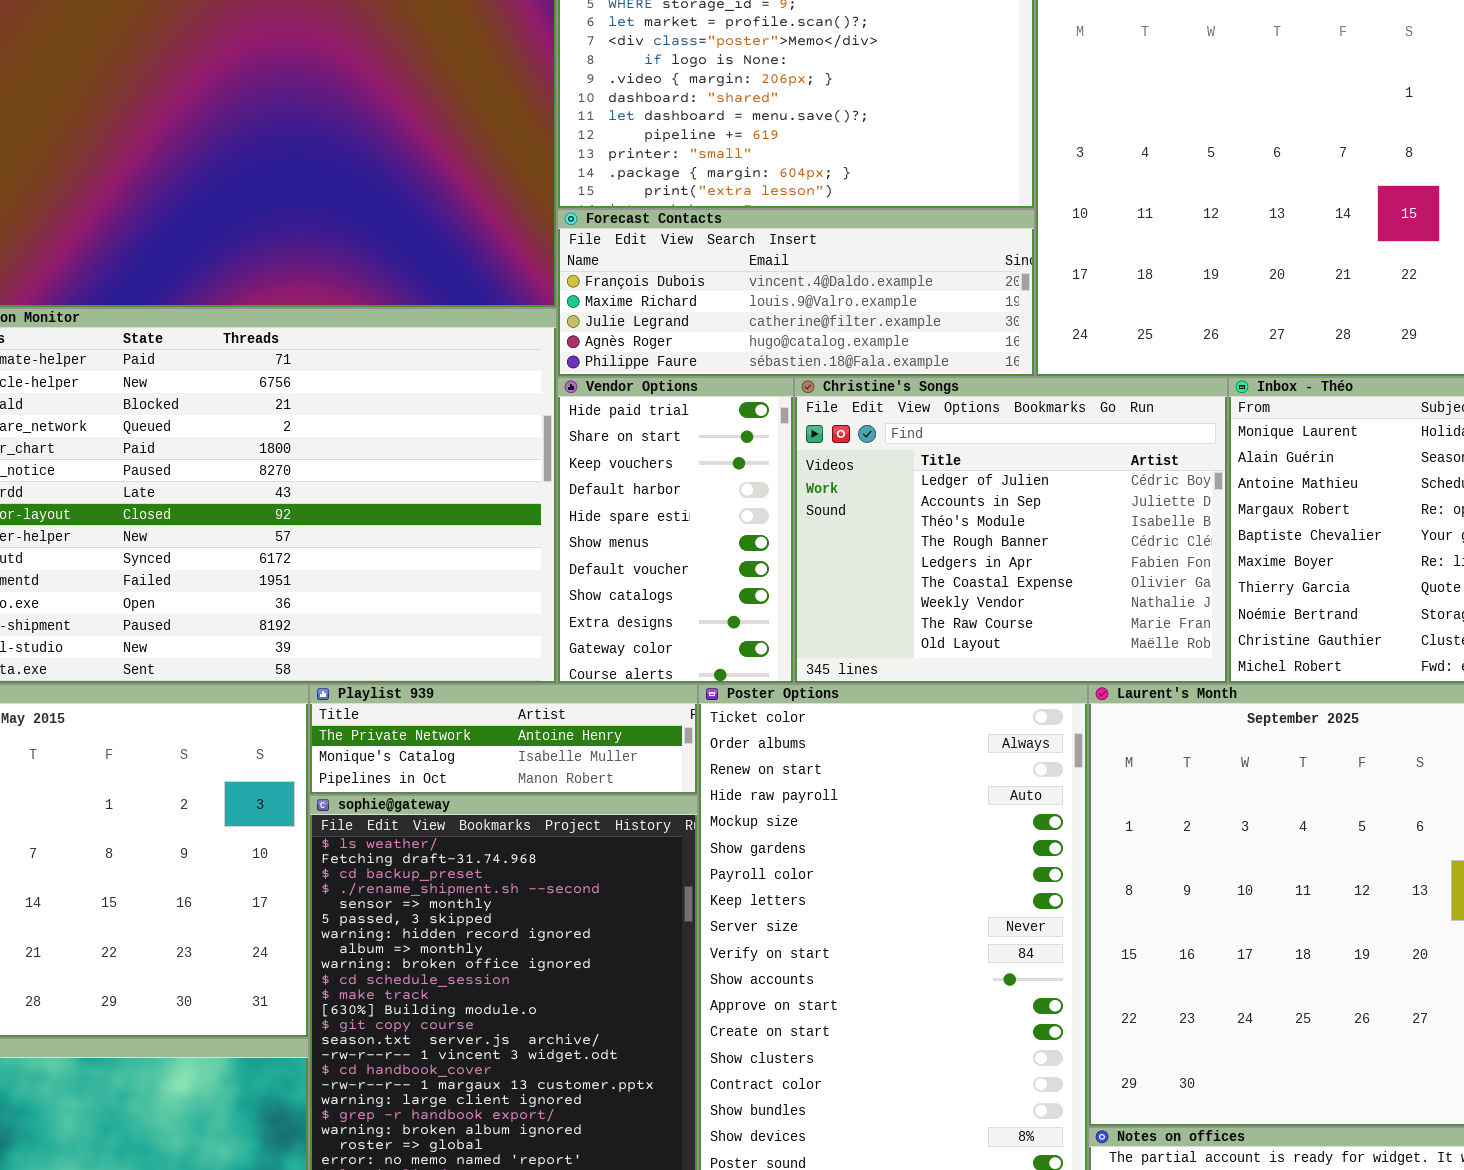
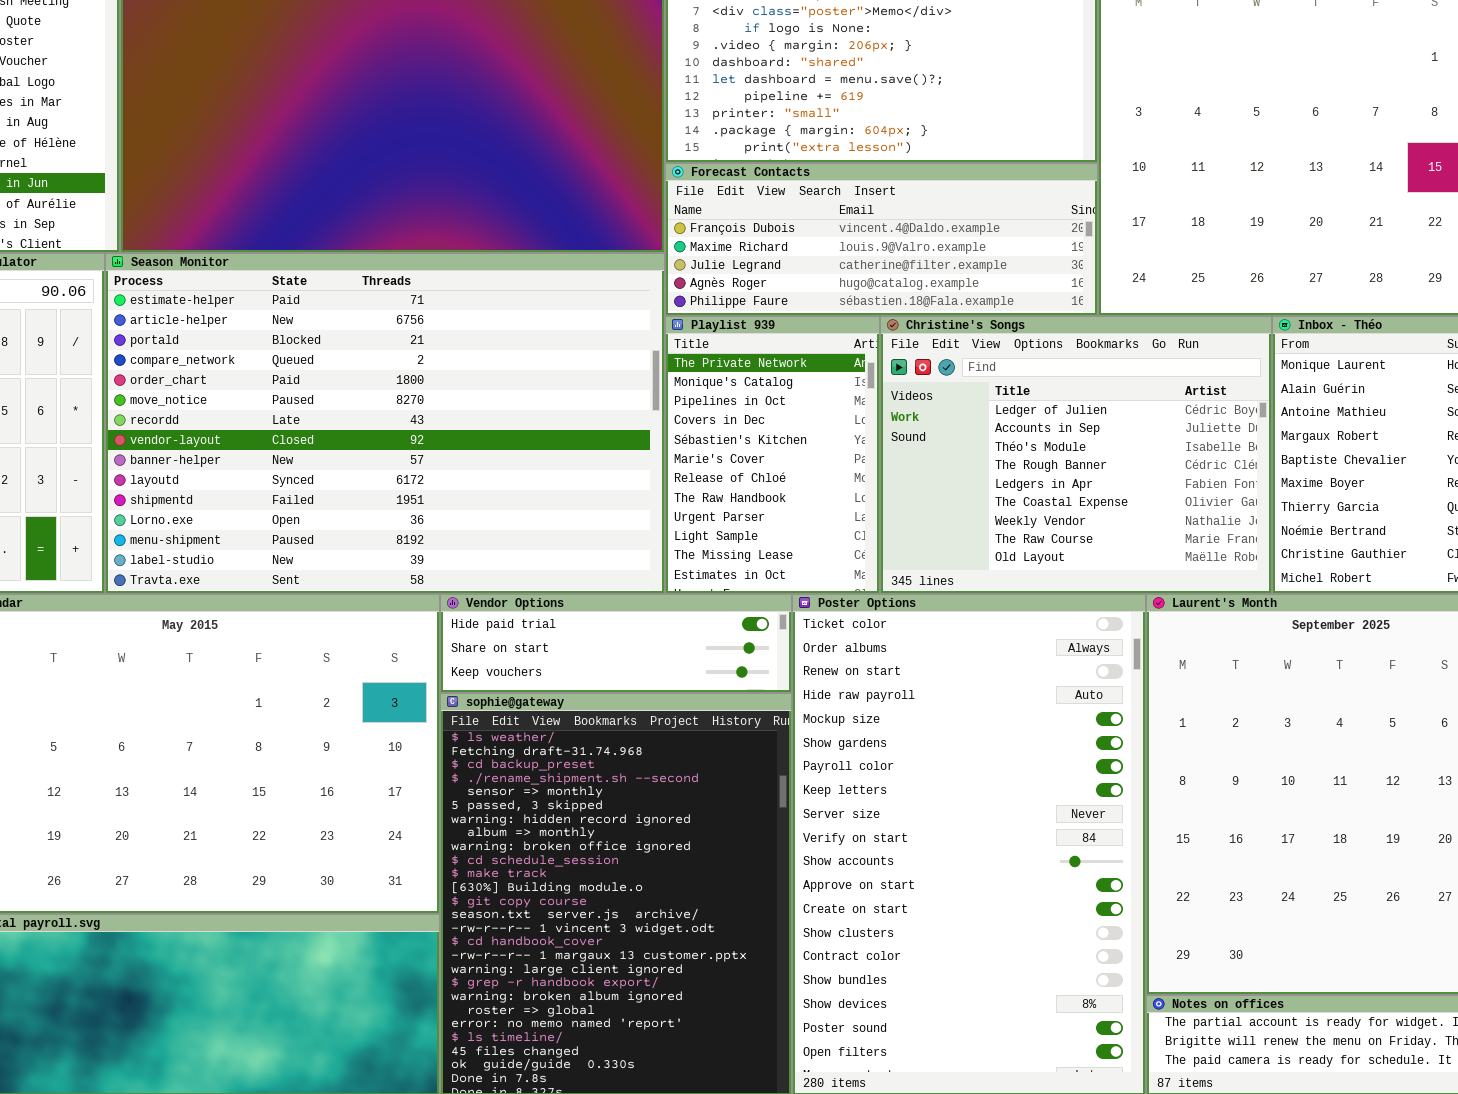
Vendor Options: [557,377,794,684] -> [440,594,792,693], moved, resized
Playlist 939: [309,684,698,795] -> [665,316,880,594], moved, resized

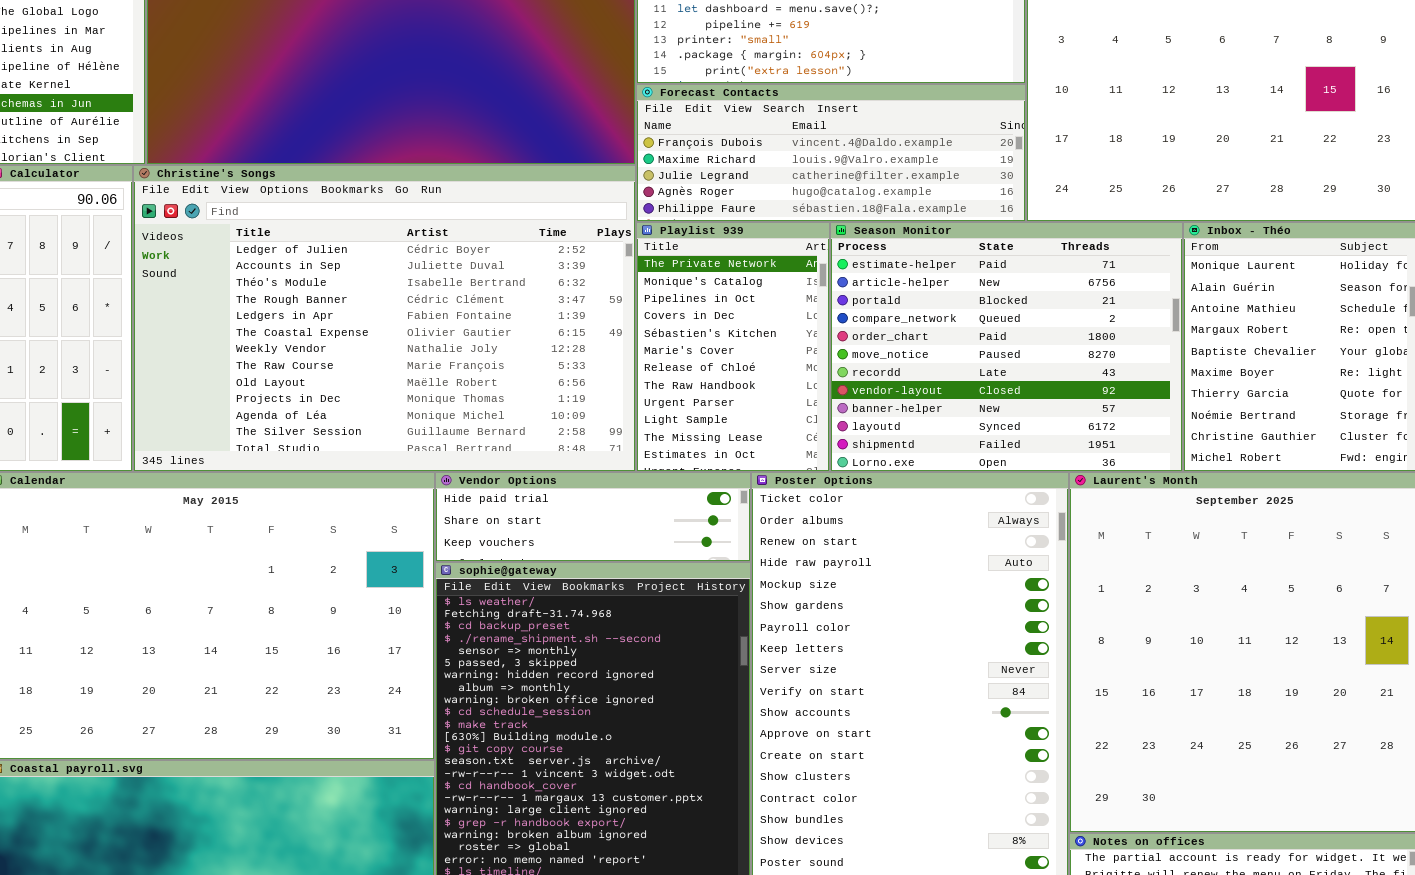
Season Monitor: [105,253,665,594] -> [830,222,1183,472], moved, resized
Christine's Songs: [880,316,1272,594] -> [133,165,636,472], moved, resized

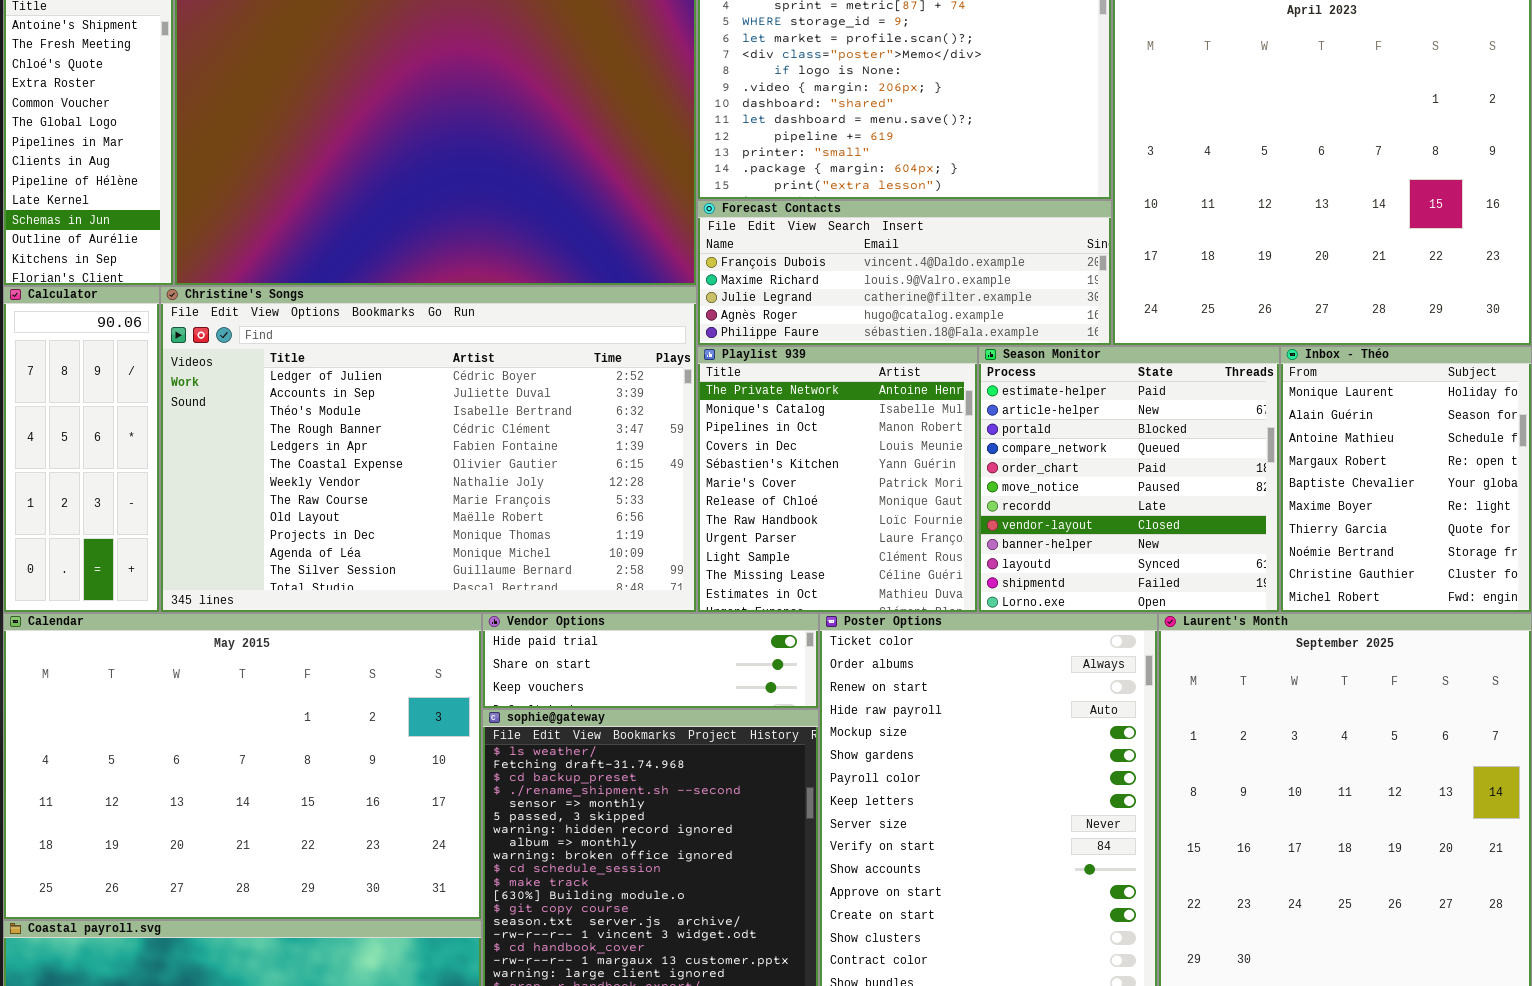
Playlist 939: [636,222,830,472] -> [697,346,978,613], resized
Season Monitor: [830,222,1183,472] -> [978,346,1280,613], resized

